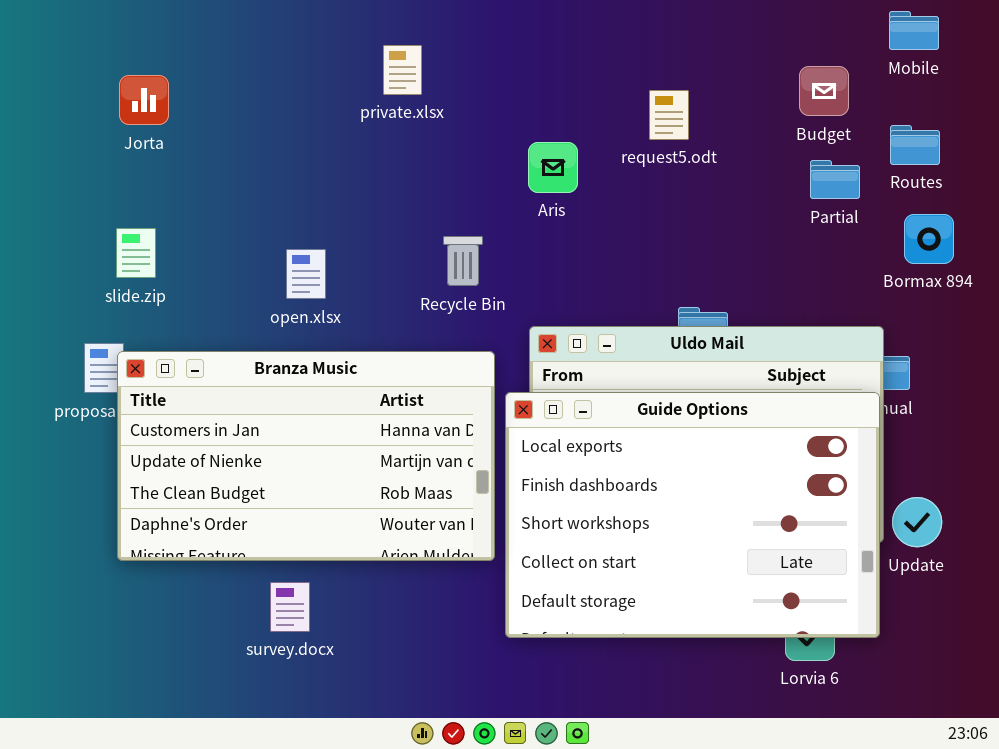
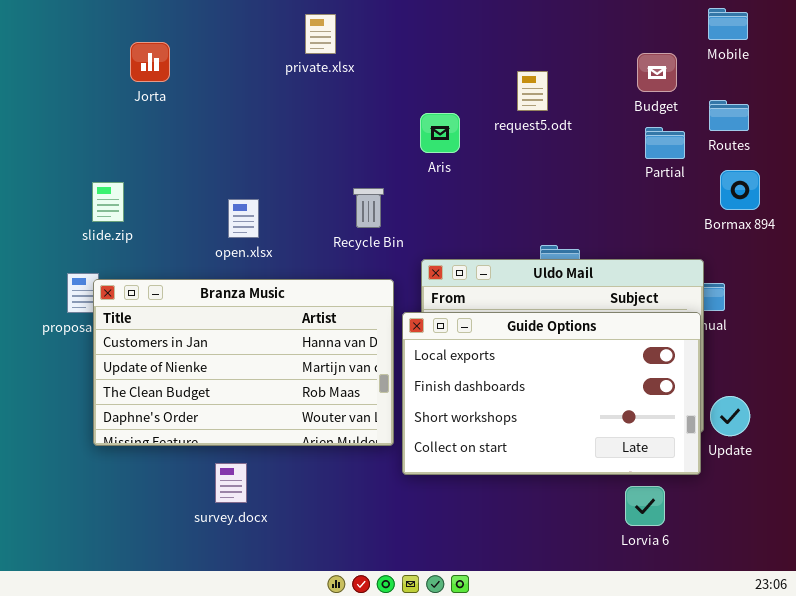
private.xlsx: [383,45,422,95] -> [305,14,336,54], moved
Jorta: [119,75,169,125] -> [130,42,170,82], moved
Guide Options: [505,392,880,638] -> [402,312,701,475], resized

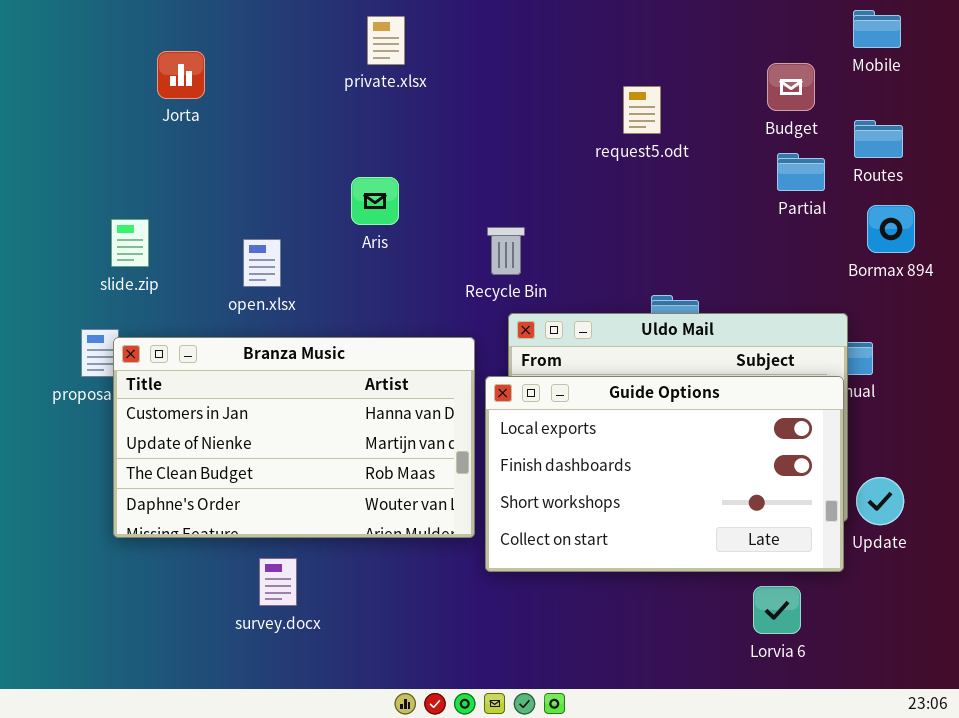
Aris: [420,113,460,153] -> [351,177,399,225], moved
Recycle Bin: [353,188,384,228] -> [487,227,525,275], moved
open.xlsx: [228,199,259,238] -> [243,239,281,287], moved

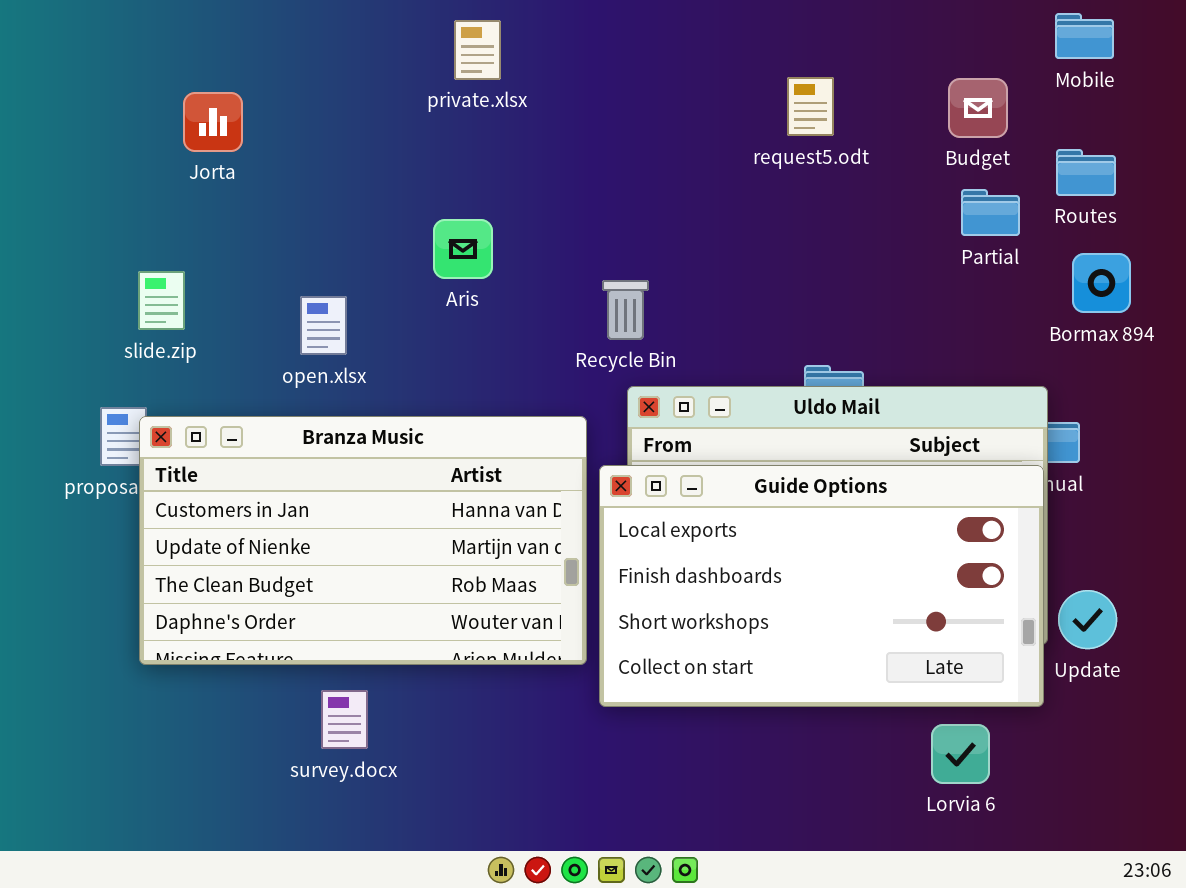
Jorta: [157,51,205,99] -> [183,92,243,152], moved
request5.odt: [623,86,661,134] -> [787,77,834,136], moved

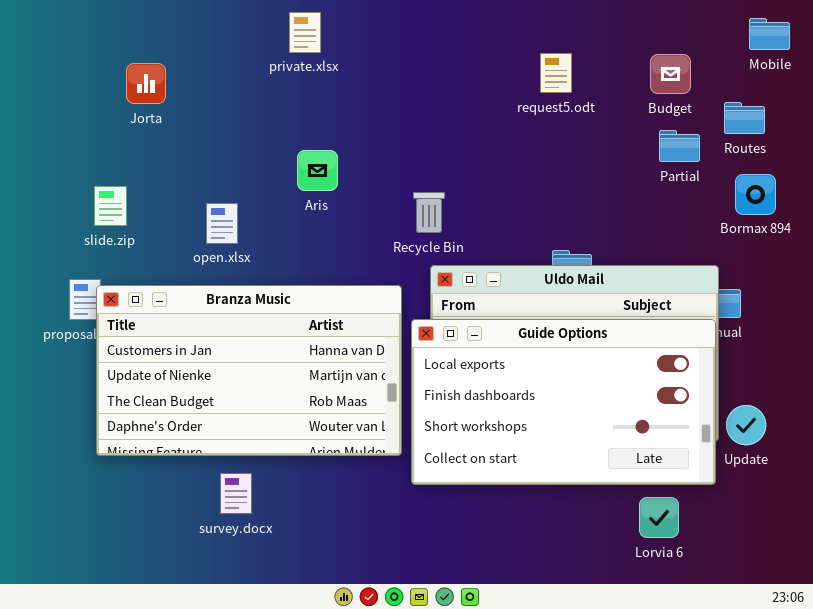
Mobile: [1055,13,1114,59] -> [749,18,790,50], moved
private.xlsx: [454,20,501,80] -> [289,12,321,53], moved

